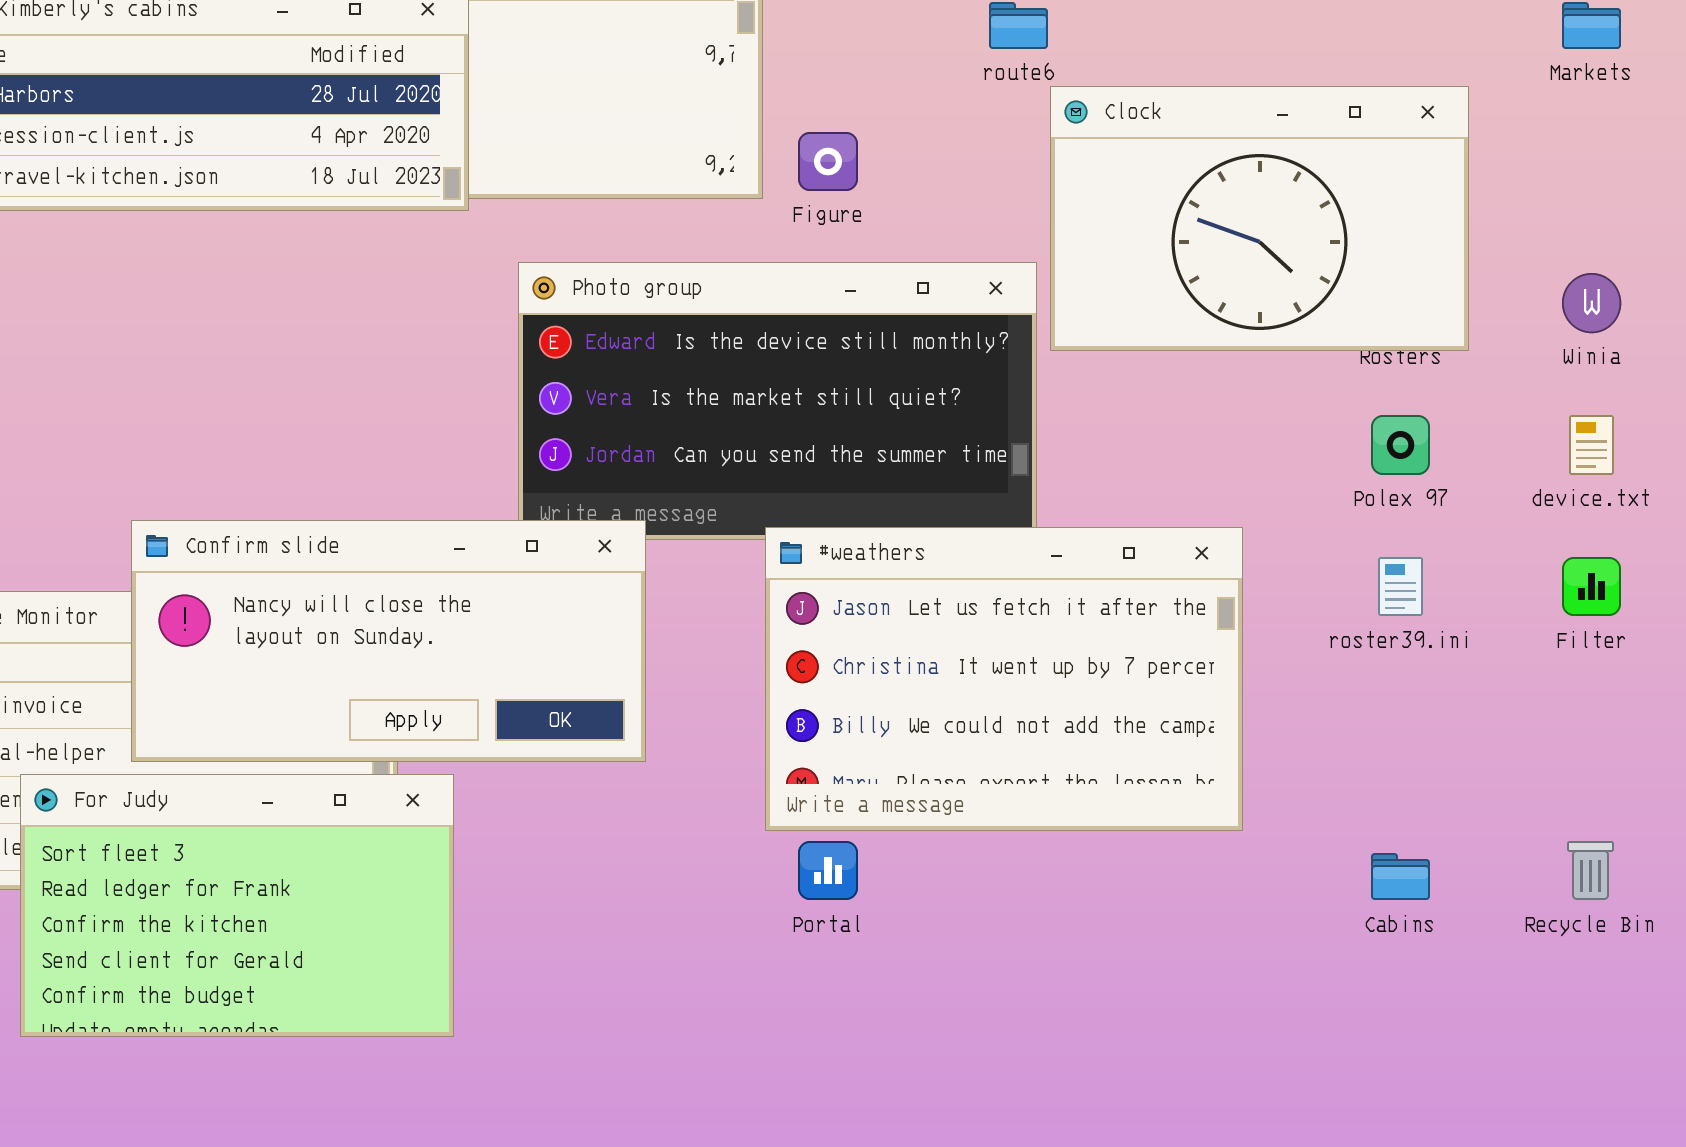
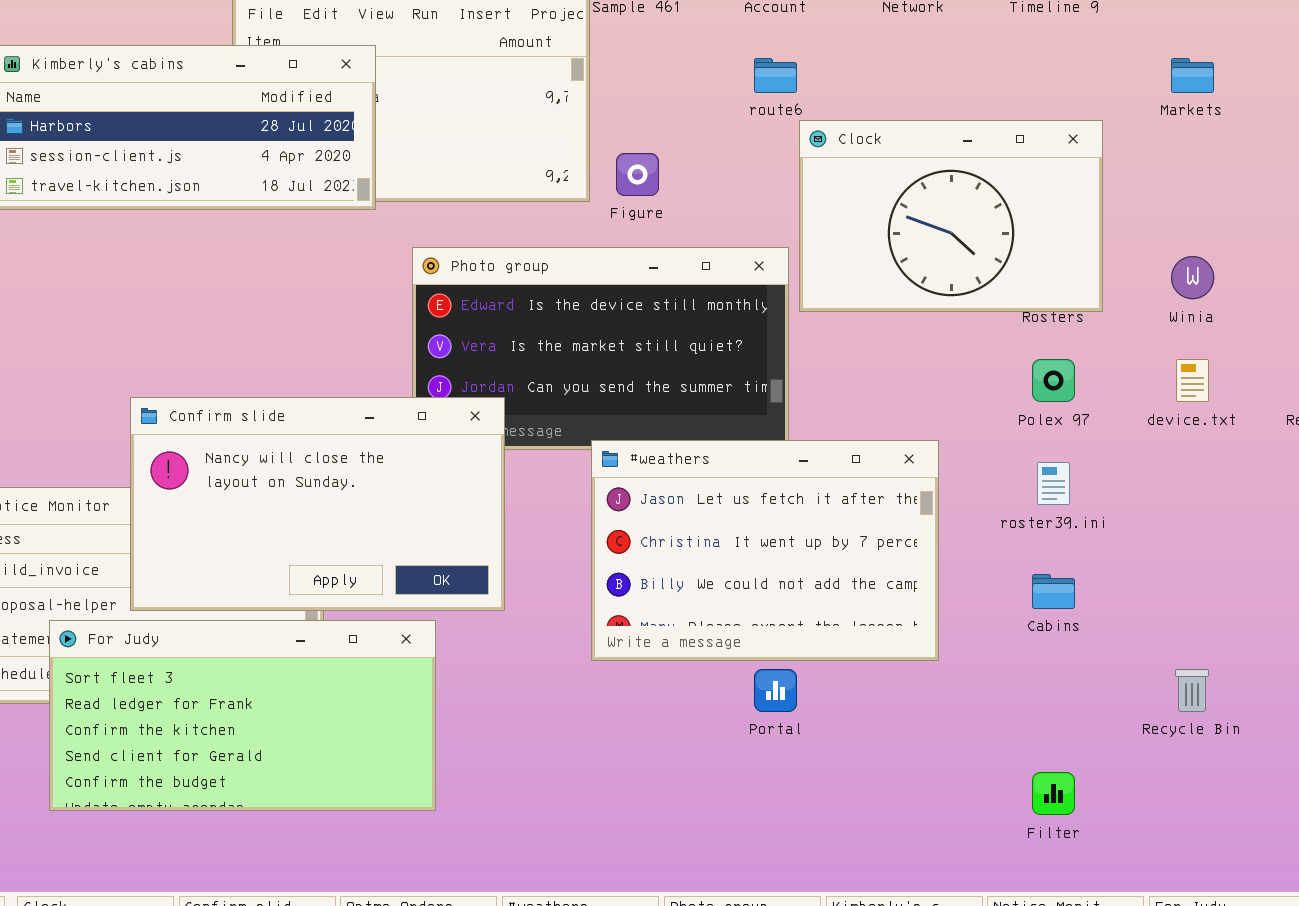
Confirm slide: [131,520,646,762] -> [130,397,505,611], resized
Filter: [1562,557,1621,616] -> [1032,772,1075,815], moved
For Judy: [20,774,454,1037] -> [49,620,436,811], resized
Portal: [798,841,858,900] -> [754,669,797,712], moved
Cabins: [1371,853,1430,900] -> [1032,574,1075,609], moved

